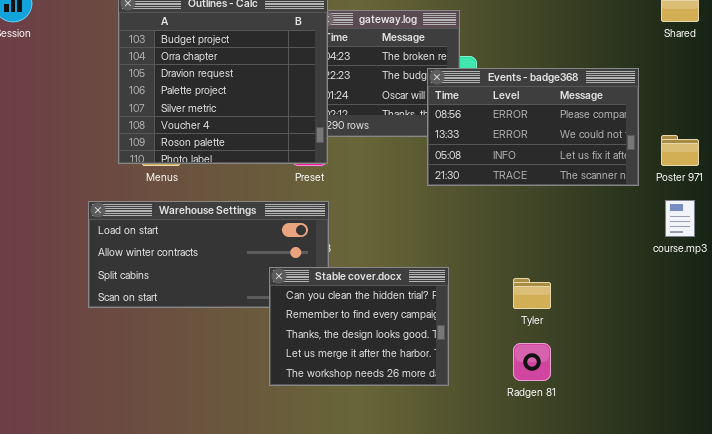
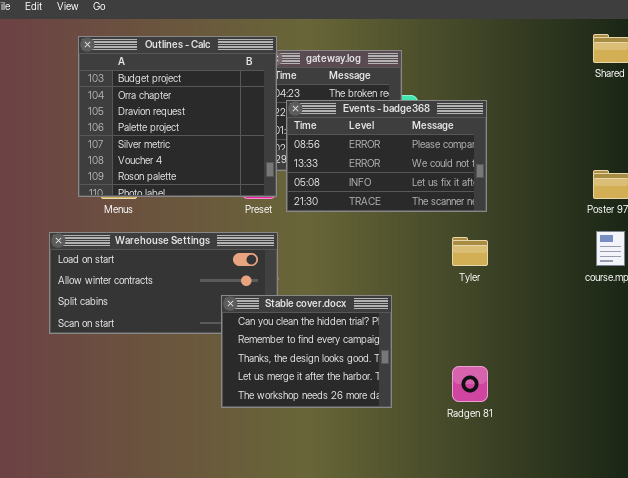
Events - badge368: [427,68,639,186] -> [286,100,487,212], moved
Tyler: [513,278,551,309] -> [452,237,488,266], moved

